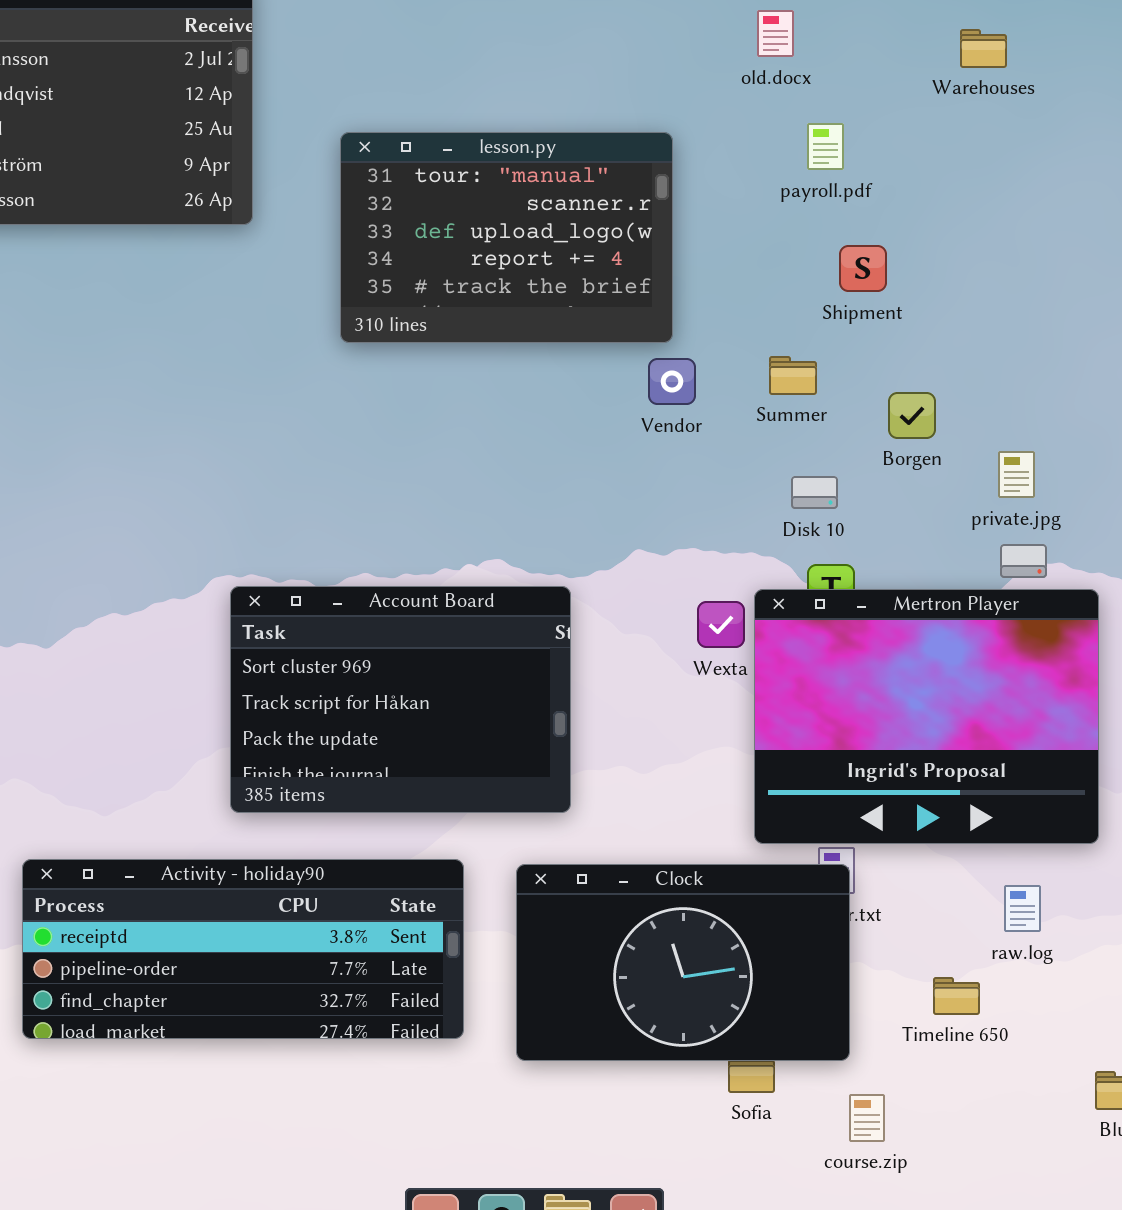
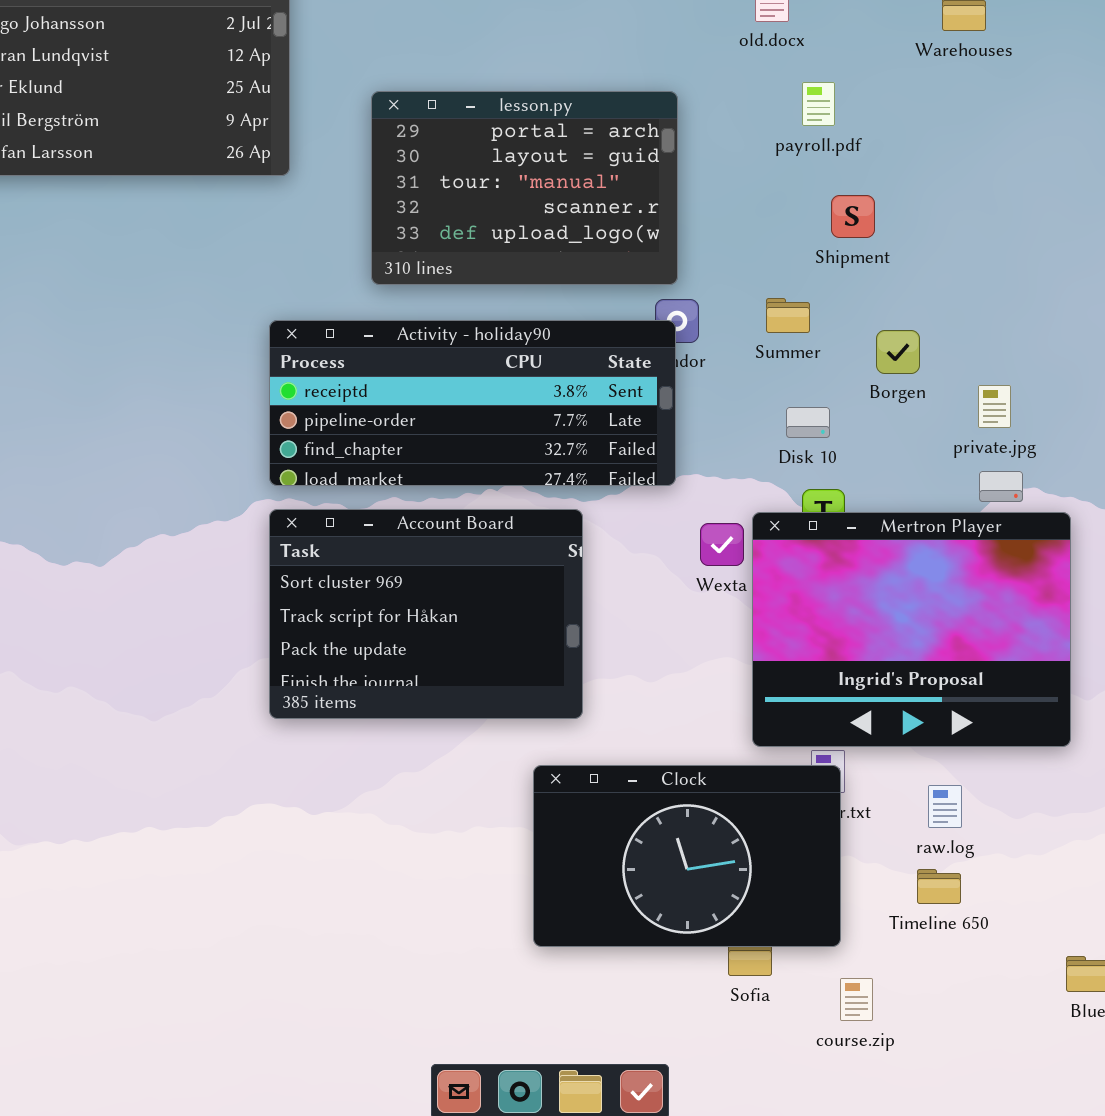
lesson.py: [340,132,673,343] -> [371,91,678,285], scrolled up 2 rows
Activity - holiday90: [22,859,464,1039] -> [269,320,676,486], moved
raw.log: [1004,885,1041,932] -> [928,785,962,828], moved

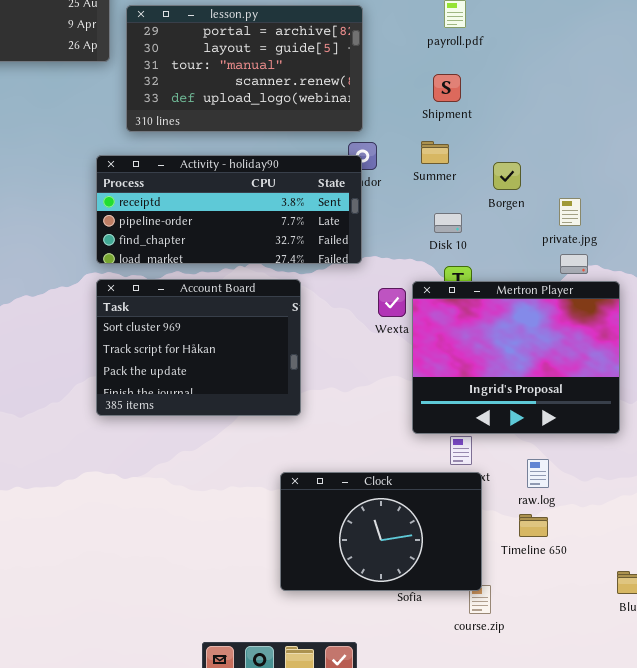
lesson.py: [371,91,678,285] -> [126,5,363,132], resized
Shipment: [831,195,875,238] -> [433,74,461,102], moved
Clock: [533,765,841,947] -> [280,472,482,591], moved

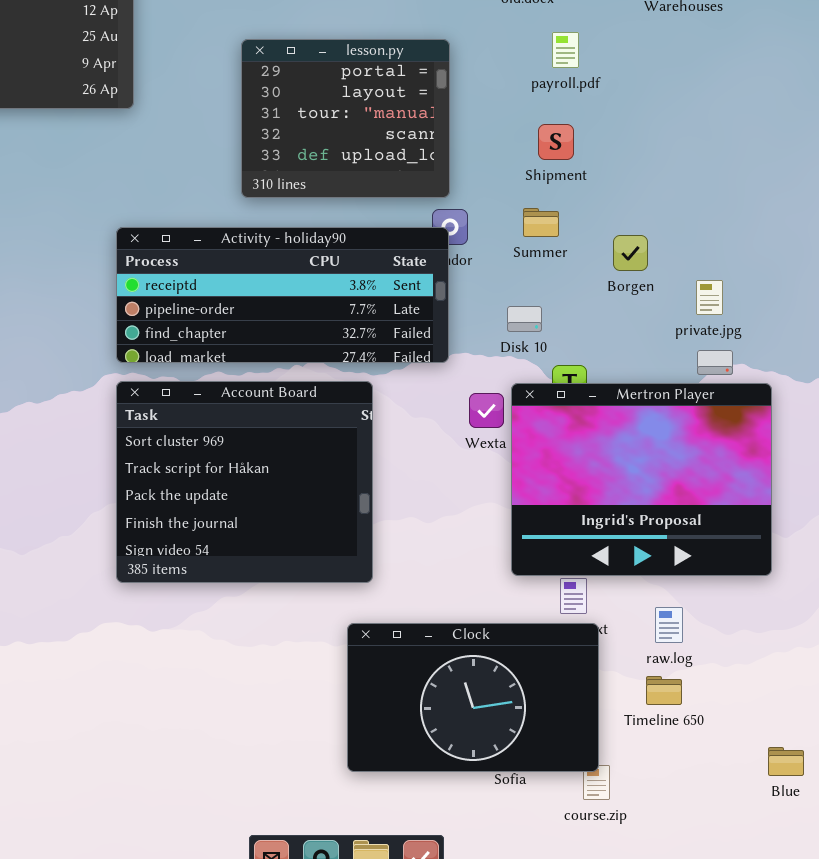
lesson.py: [126,5,363,132] -> [241,39,450,198], resized
Disk 10: [434,213,462,233] -> [507,306,542,332], moved
Account Board: [96,279,301,416] -> [116,381,373,583], resized

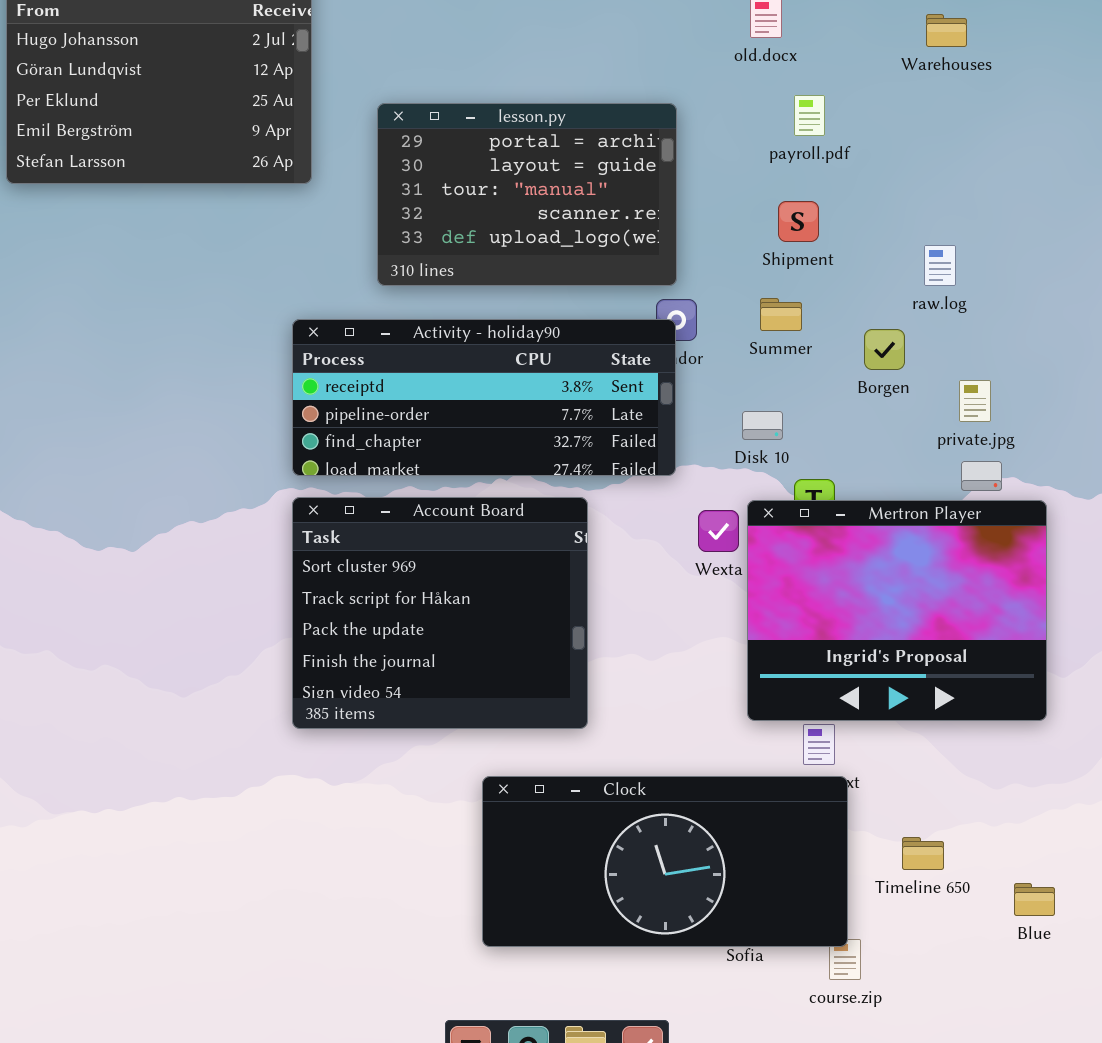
lesson.py: [241,39,450,198] -> [377,103,677,286], resized
raw.log: [655,607,683,643] -> [924,245,956,286], moved
Clock: [347,623,599,772] -> [482,776,848,947], resized
Blue: [768,747,804,776] -> [1014,883,1055,916], moved

